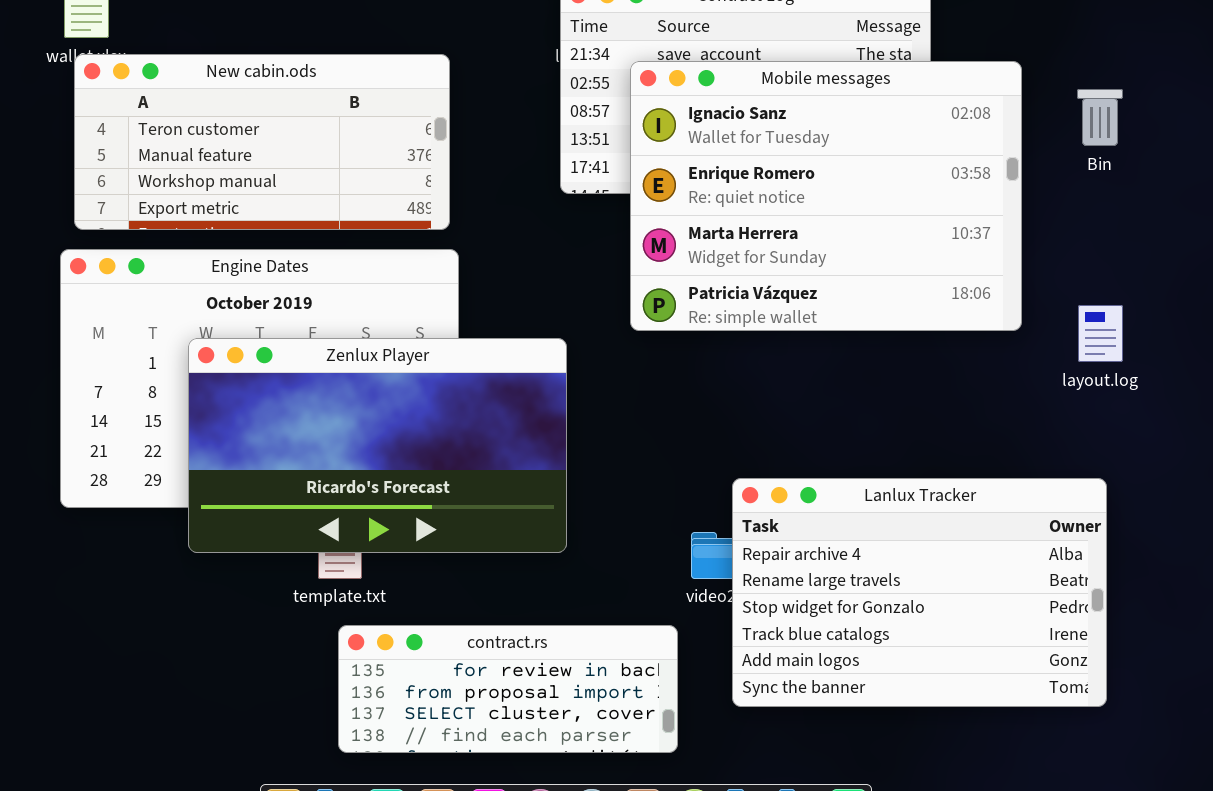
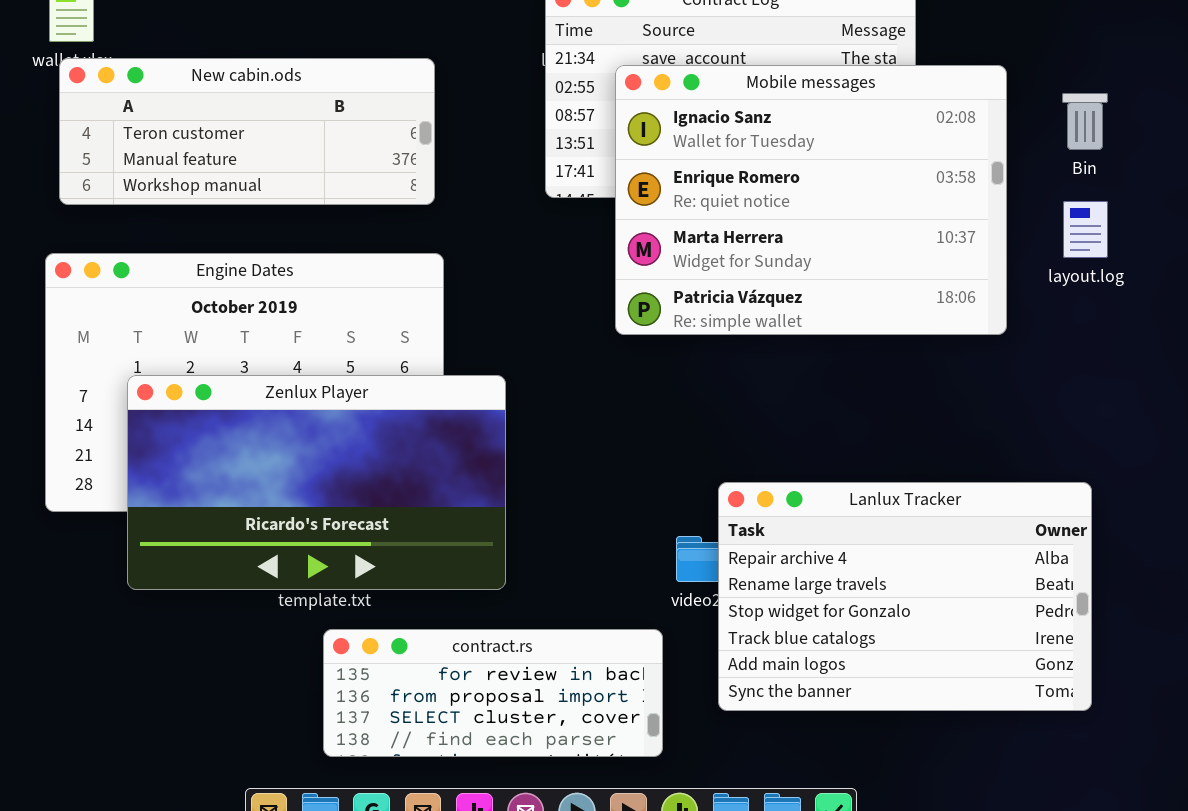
New cabin.ods: [74,54,450,230] -> [59,58,435,205], resized
layout.log: [1078,305,1123,362] -> [1063,201,1108,258], moved
Zenlux Player: [188,338,567,553] -> [127,375,506,590], moved

